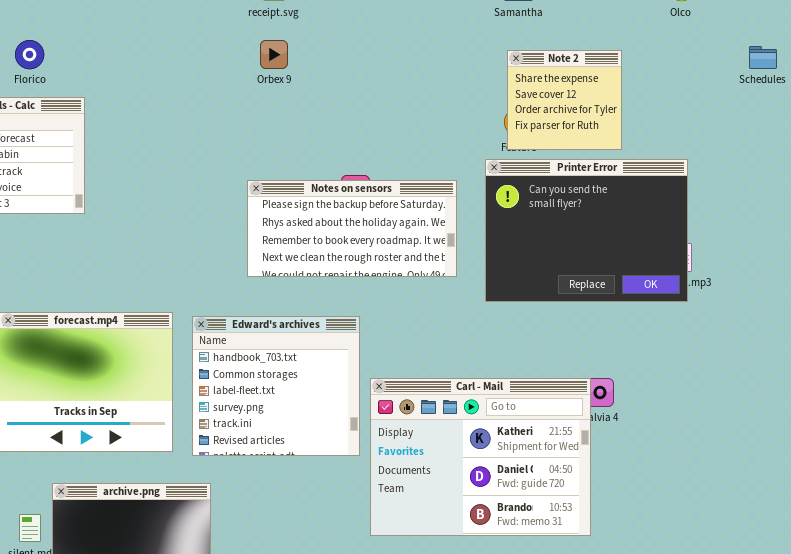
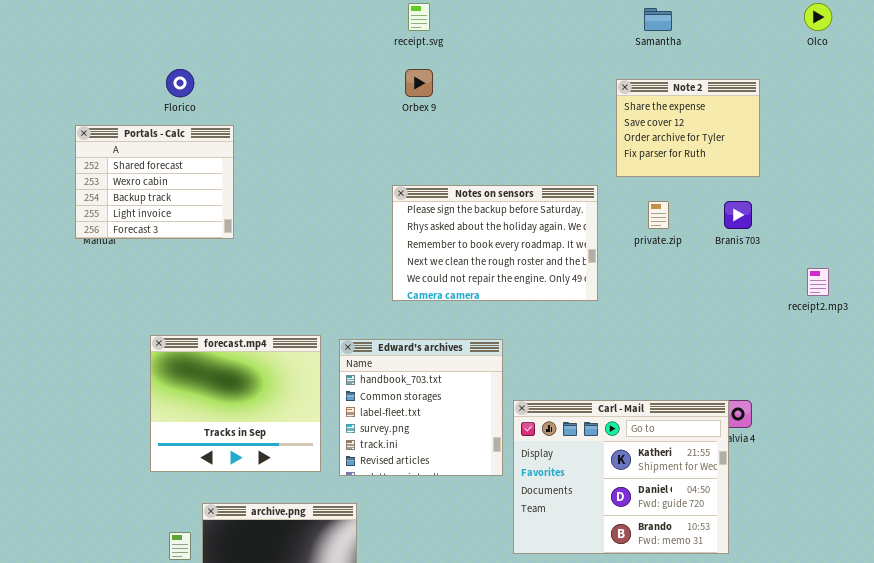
Note 2: [507,50,622,150] -> [616,79,760,177], resized
Printer Error: [485,159,688,302] -> none, closed
Notes on sensors: [247,180,457,277] -> [392,185,598,301], resized

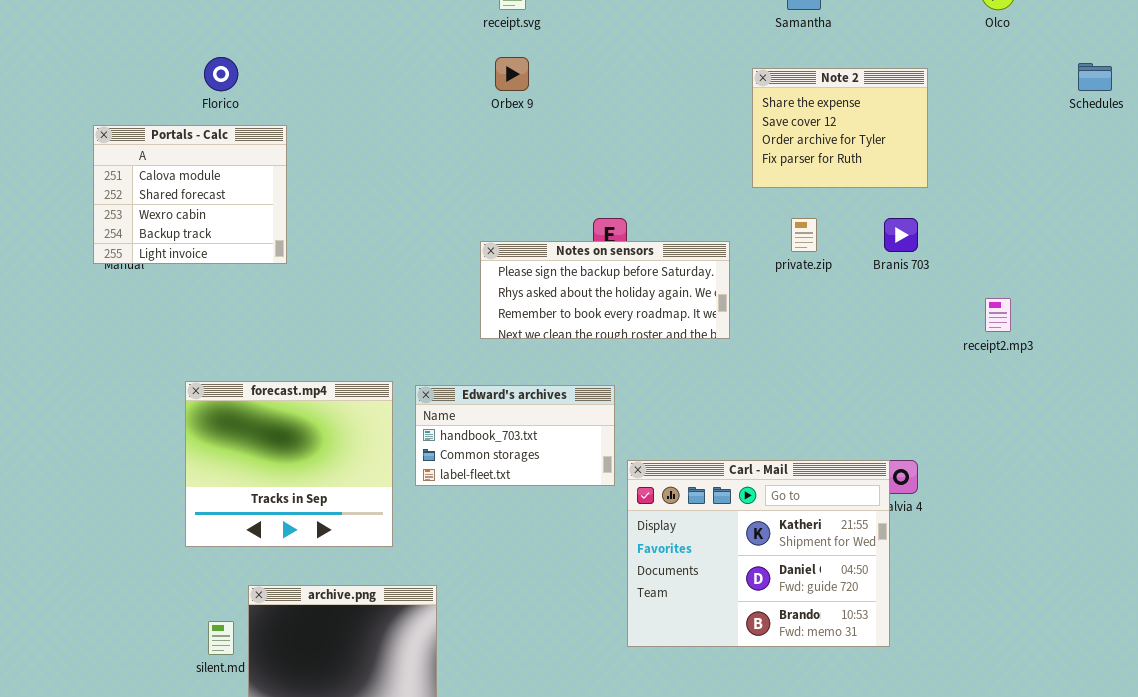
Portals - Calc: [75,125,234,239] -> [93,125,287,264], scrolled up 1 row
Notes on sensors: [392,185,598,301] -> [480,241,730,339], resized
Edward's archives: [339,339,503,476] -> [415,385,615,486], resized

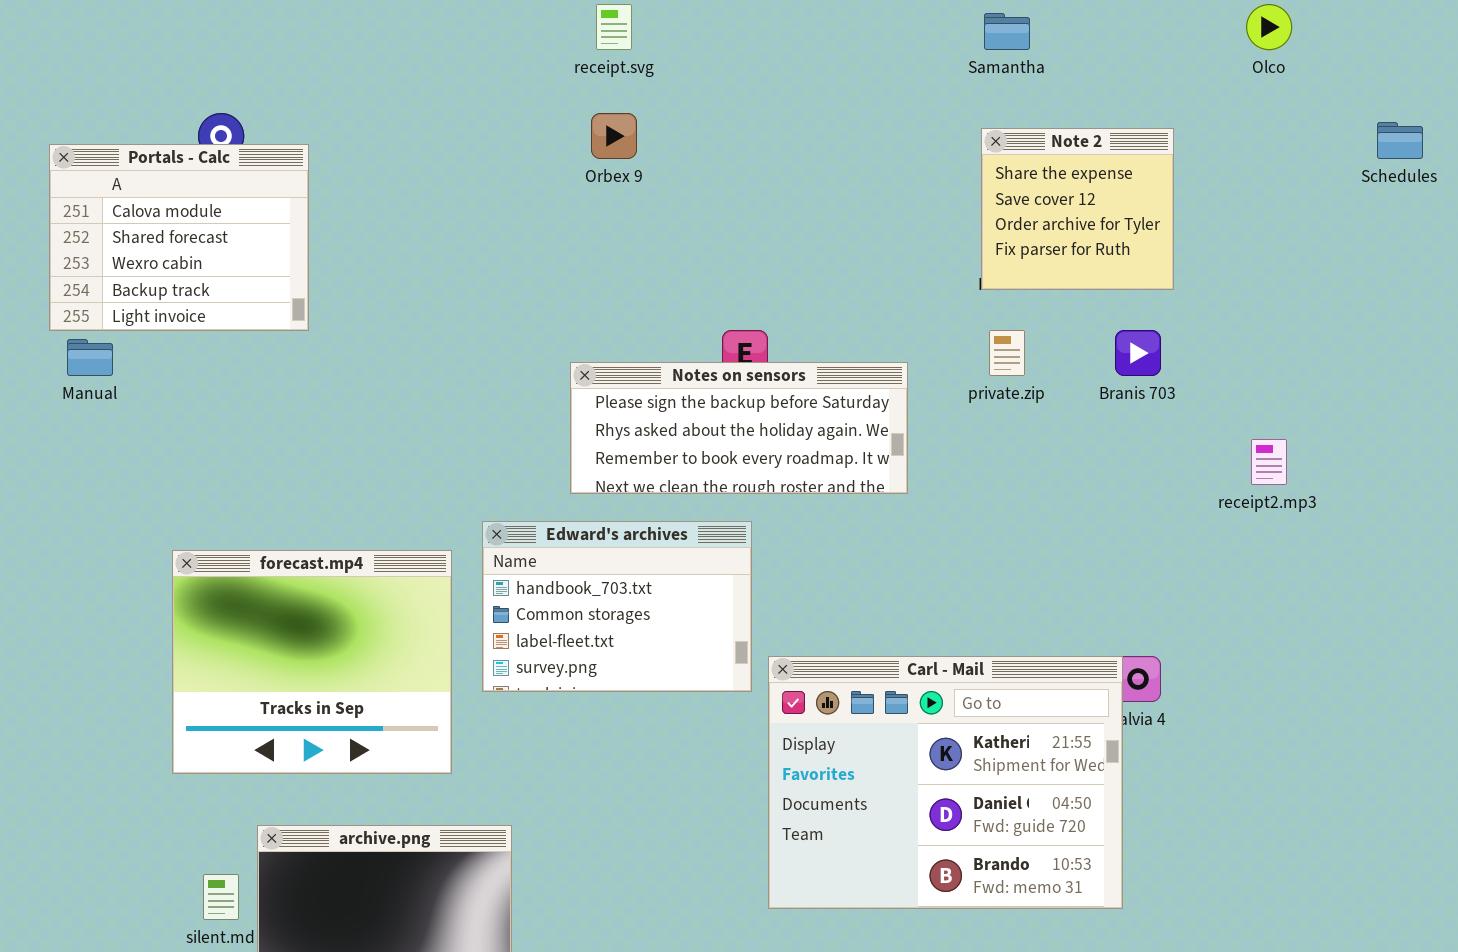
Note 2: [752,68,928,188] -> [981,128,1174,290], resized
Portals - Calc: [93,125,287,264] -> [49,144,309,331], moved
Edward's archives: [415,385,615,486] -> [482,521,752,692], resized

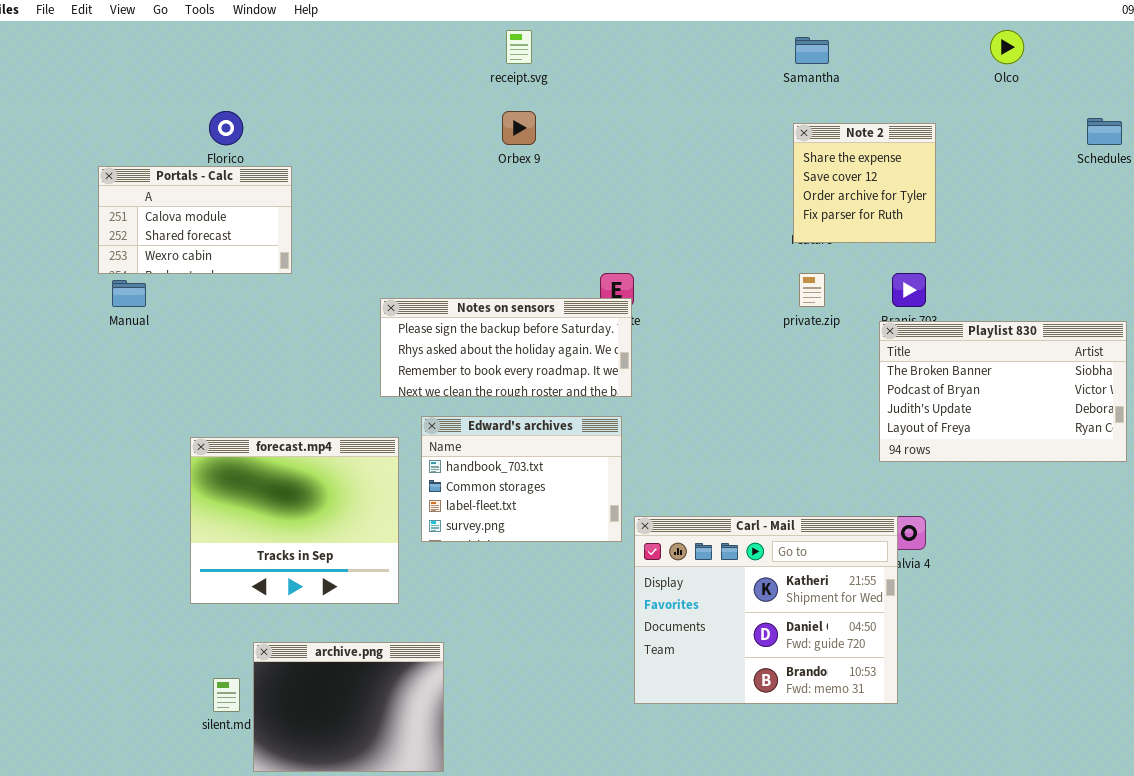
Portals - Calc: [49,144,309,331] -> [98,166,292,274], resized
Notes on sensors: [570,362,908,494] -> [380,298,632,397], moved
Playlist 830: none -> [879,321,1127,462], opened

